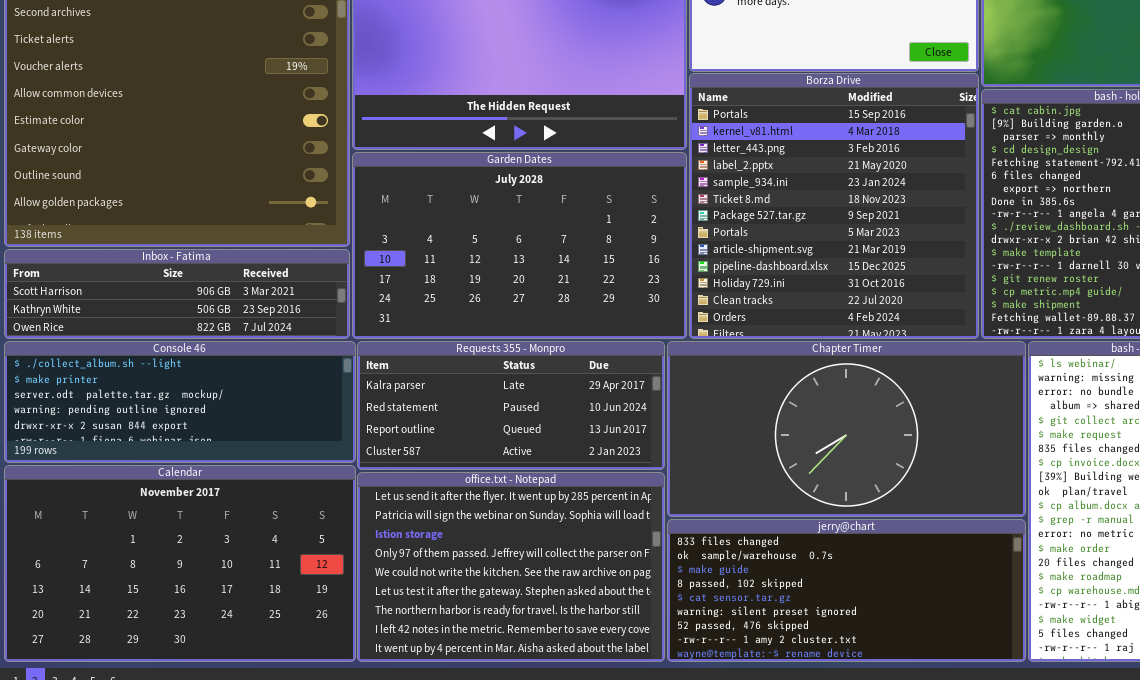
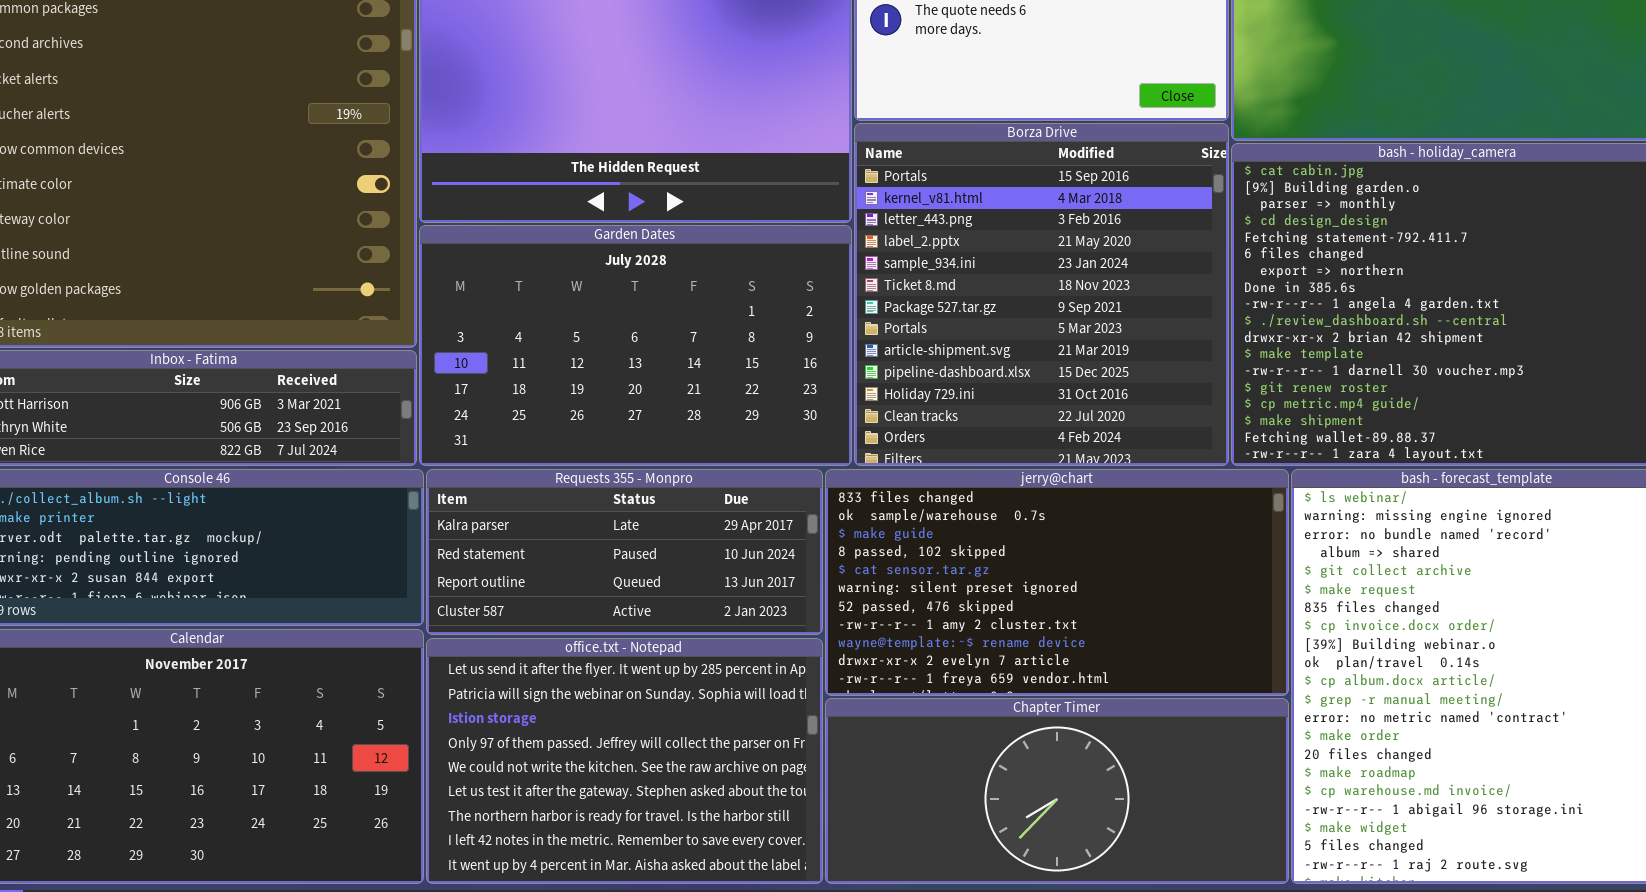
Chapter Timer: [667,341,1026,517] -> [825,698,1289,884], moved, resized
jerry@chart: [667,519,1026,662] -> [825,469,1289,696], moved, resized

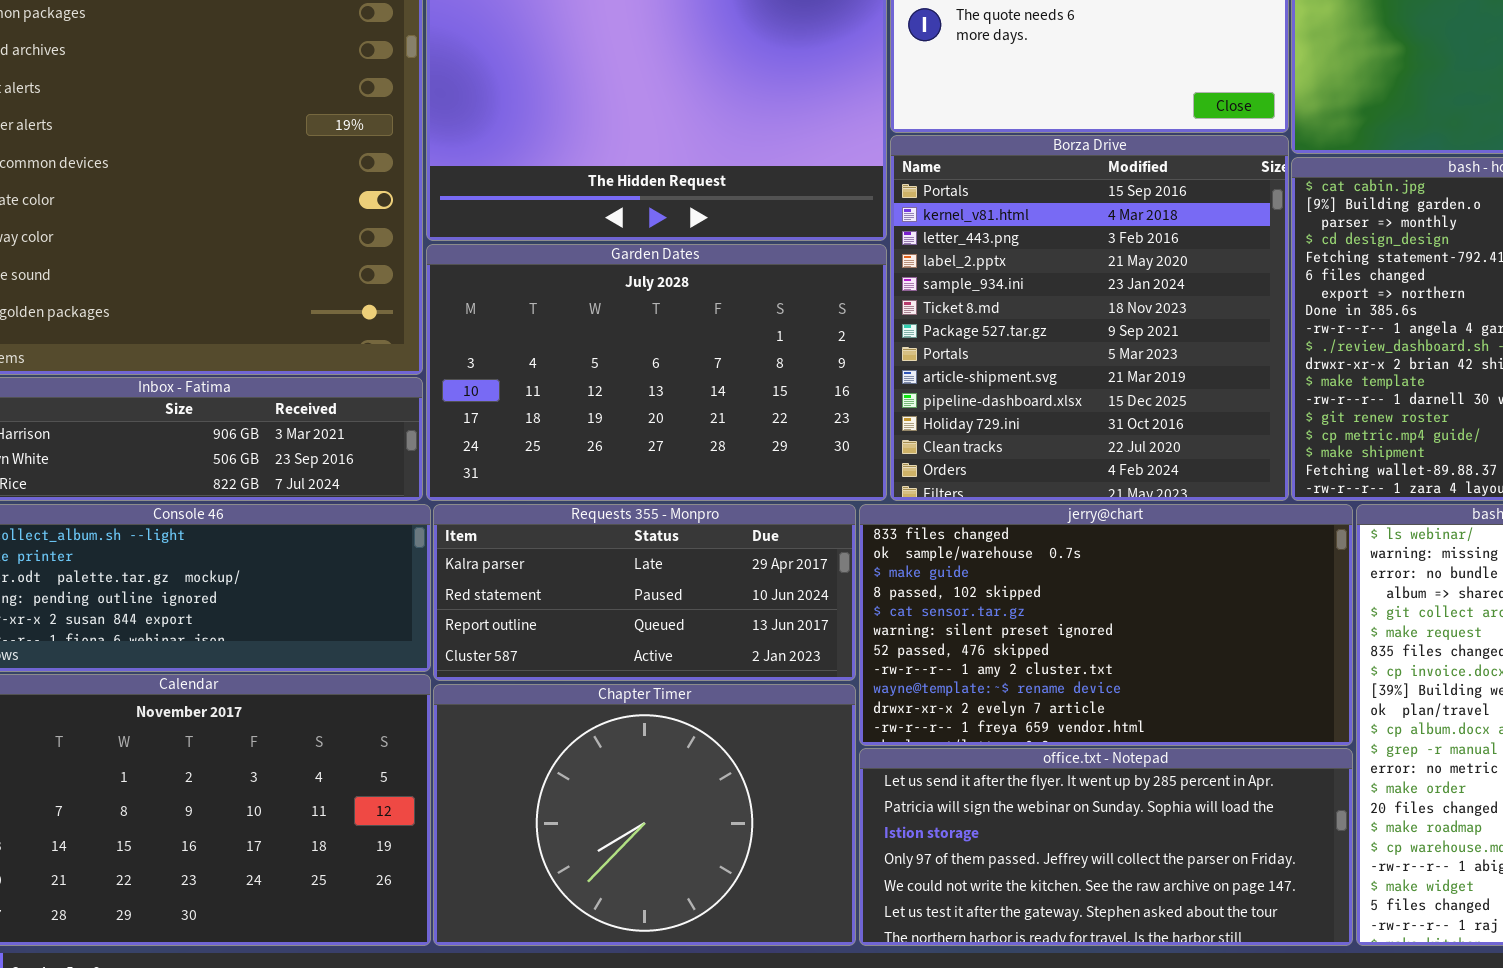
office.txt - Notepad: [426,638,823,884] -> [859,748,1353,946], moved, resized
Chapter Timer: [825,698,1289,884] -> [433,684,856,946], moved, resized

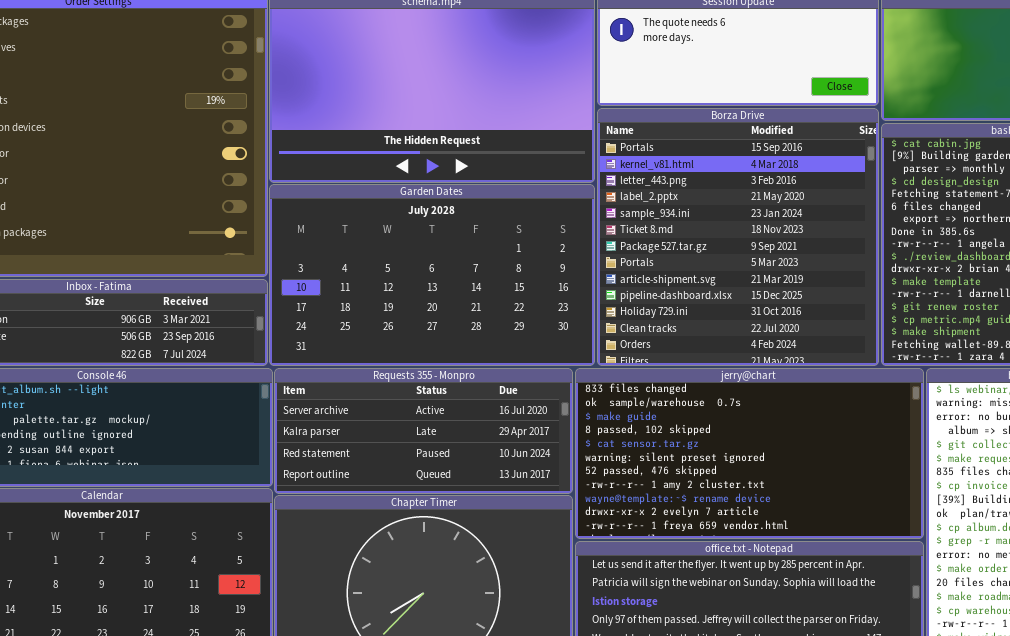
Requests 355 - Monpro: [433,504,856,681] -> [274,368,573,494], scrolled up 1 row

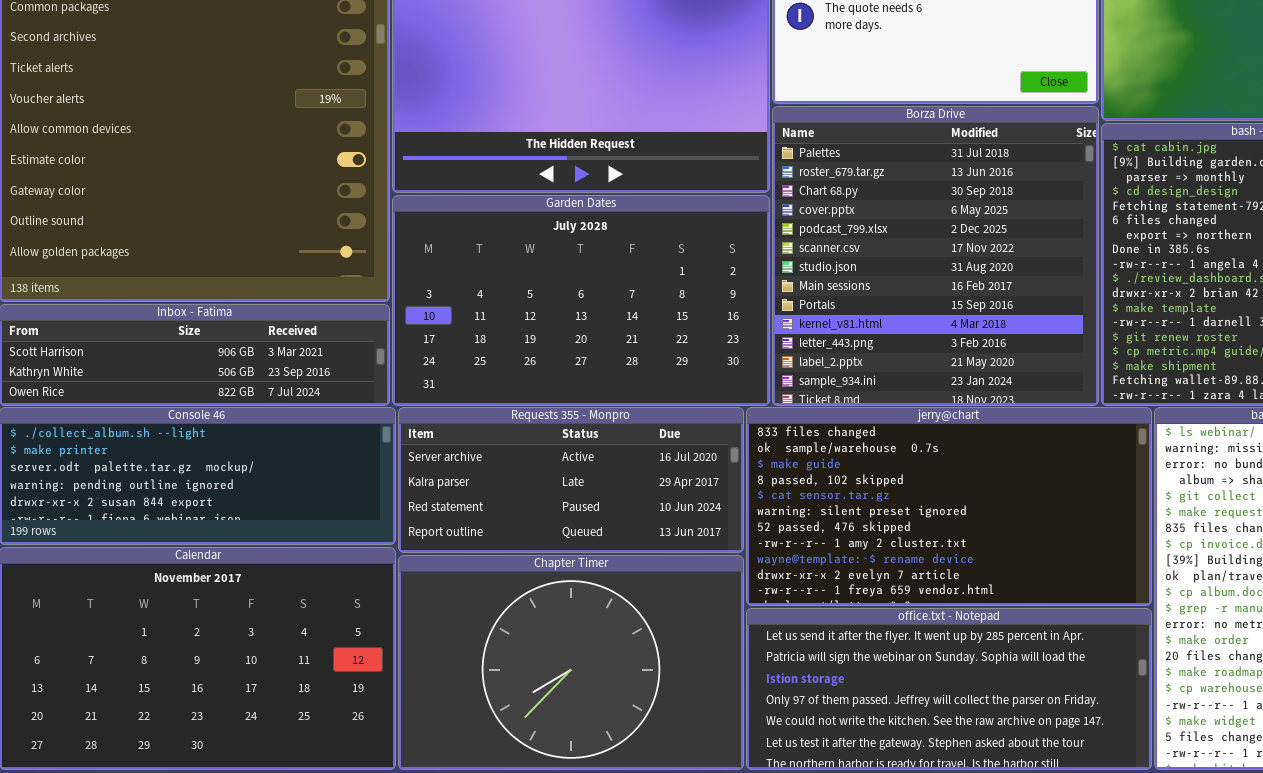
Borza Drive: [597,108,879,366] -> [772,106,1099,406], scrolled up 8 rows

